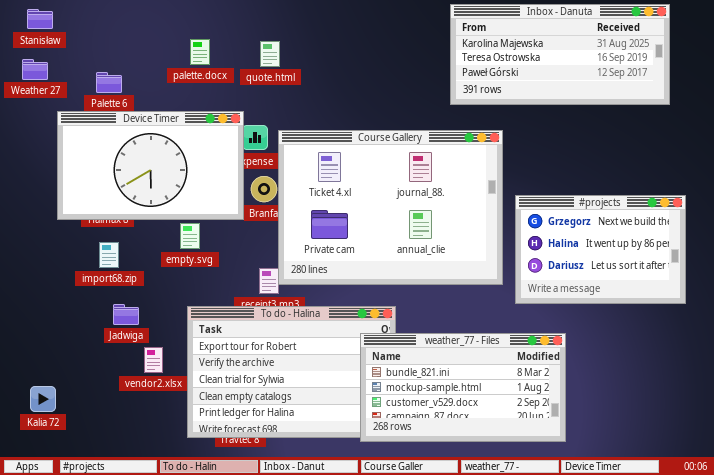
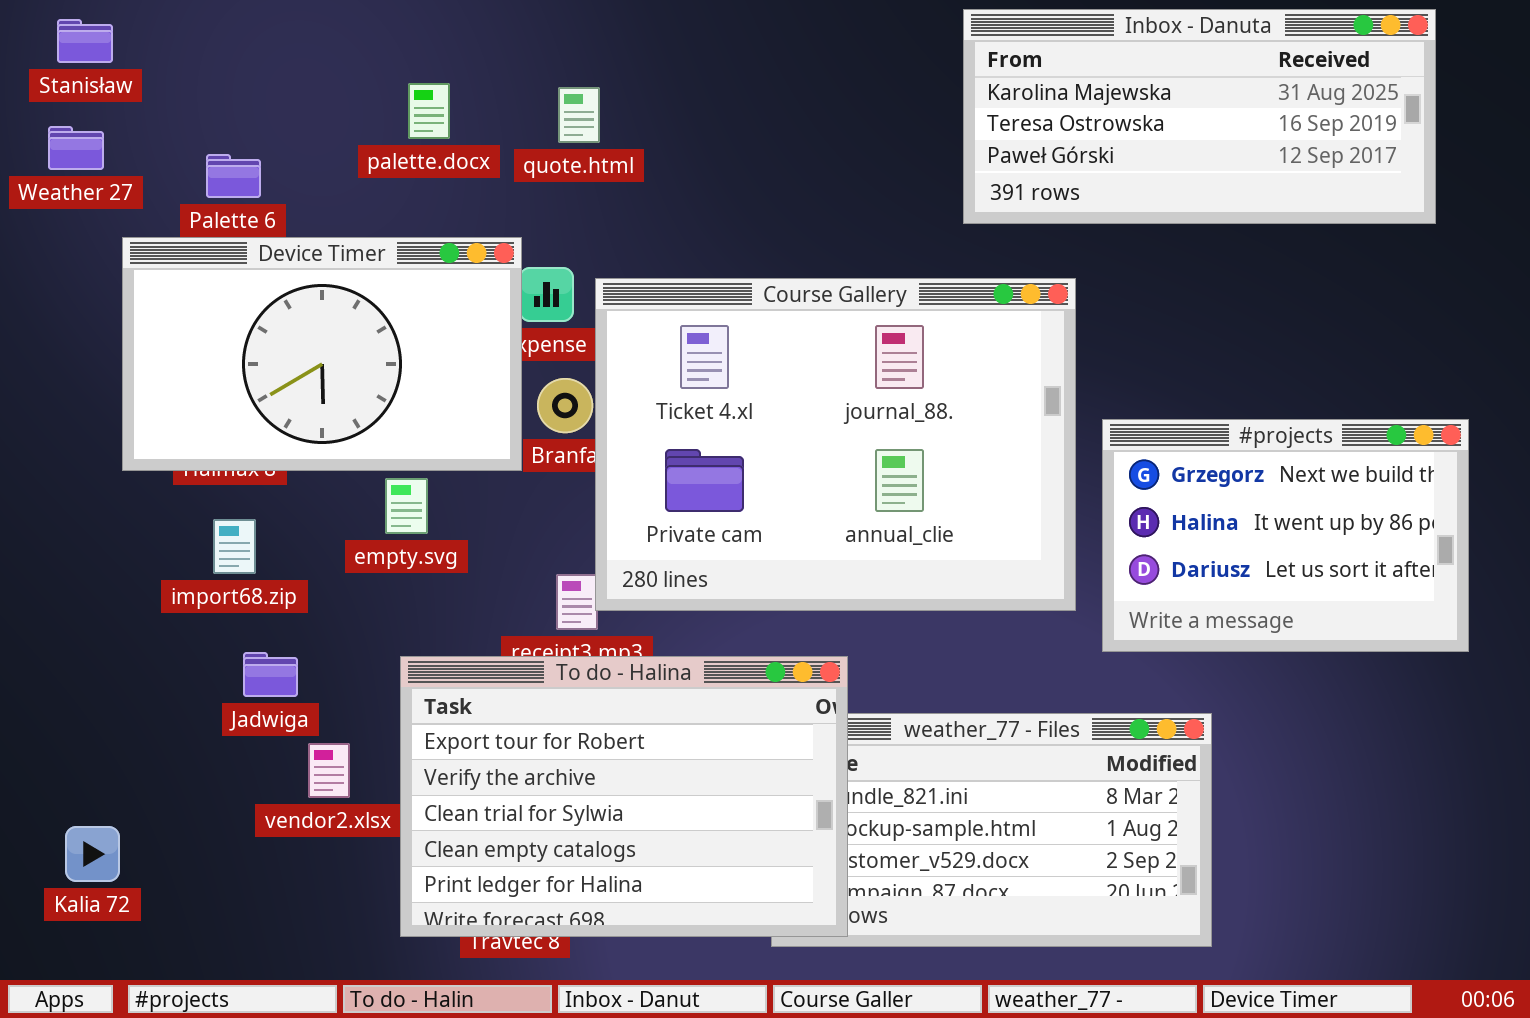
To do - Halina: [187,306,396,438] -> [400,656,848,937], raised

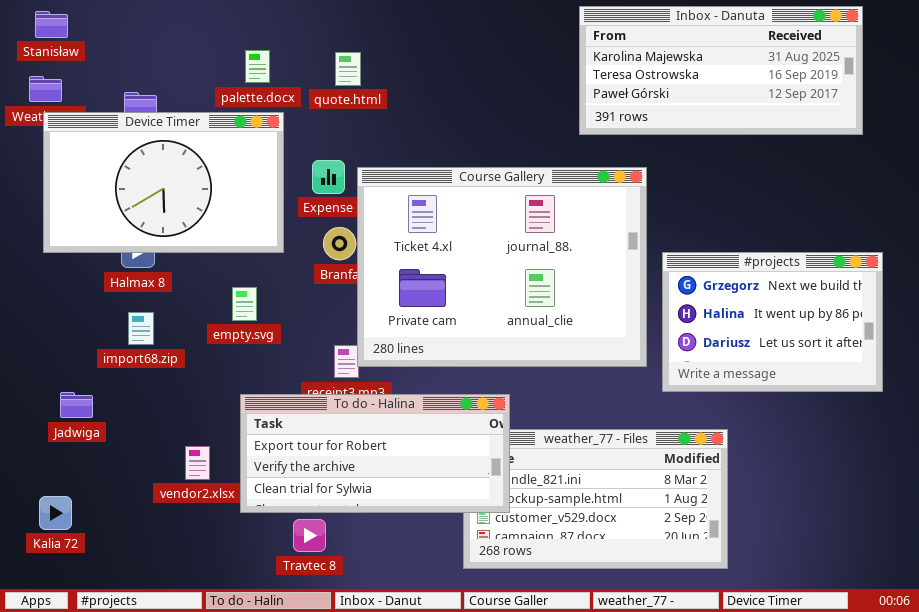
Device Timer: [122,237,522,471] -> [43,112,284,253], moved
Jadwiga: [243,652,298,697] -> [60,392,93,418], moved
To do - Halina: [400,656,848,937] -> [240,394,510,513], resized

